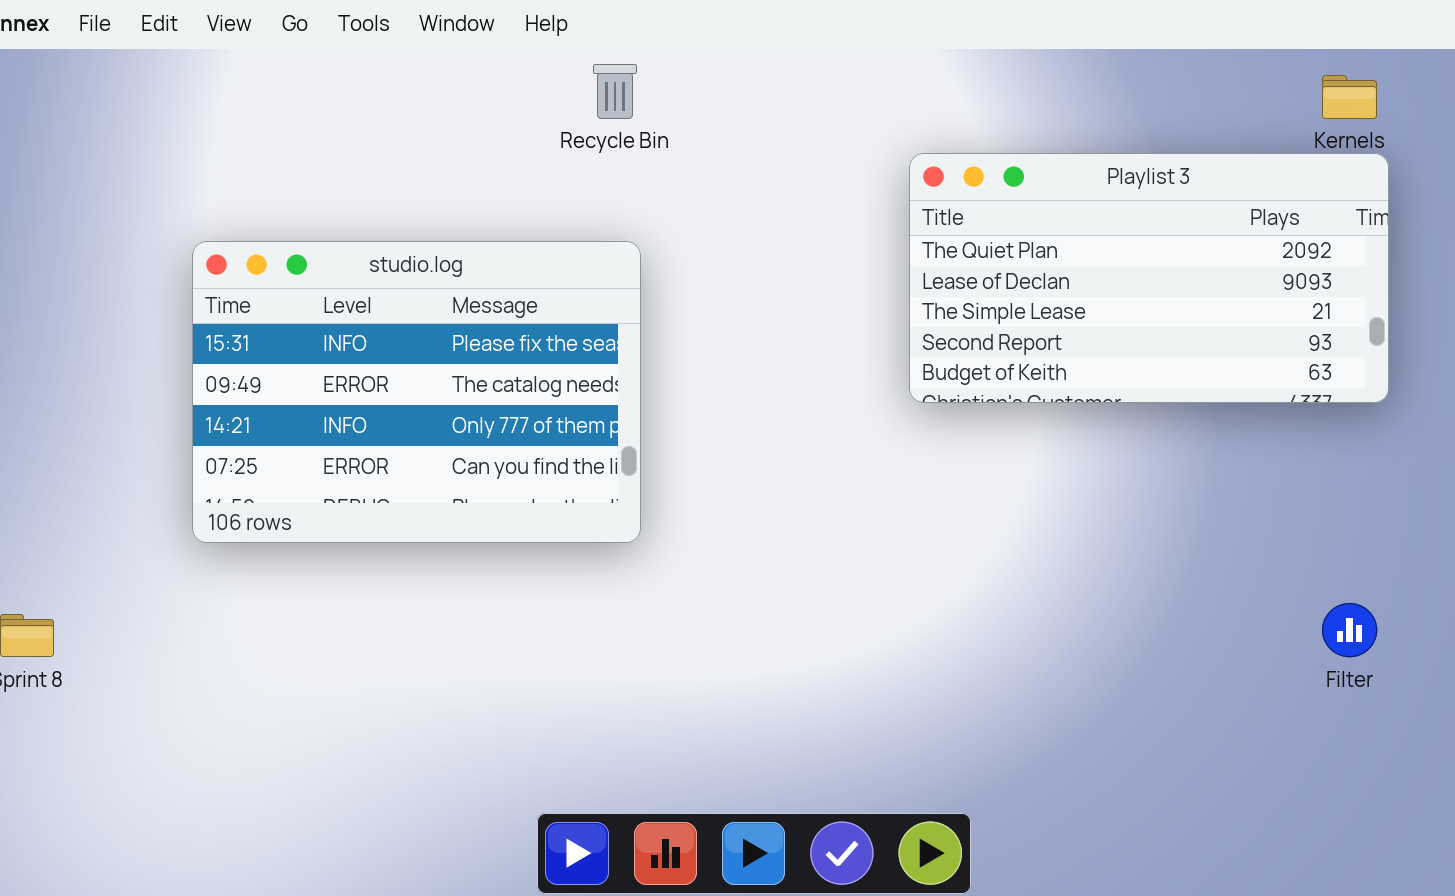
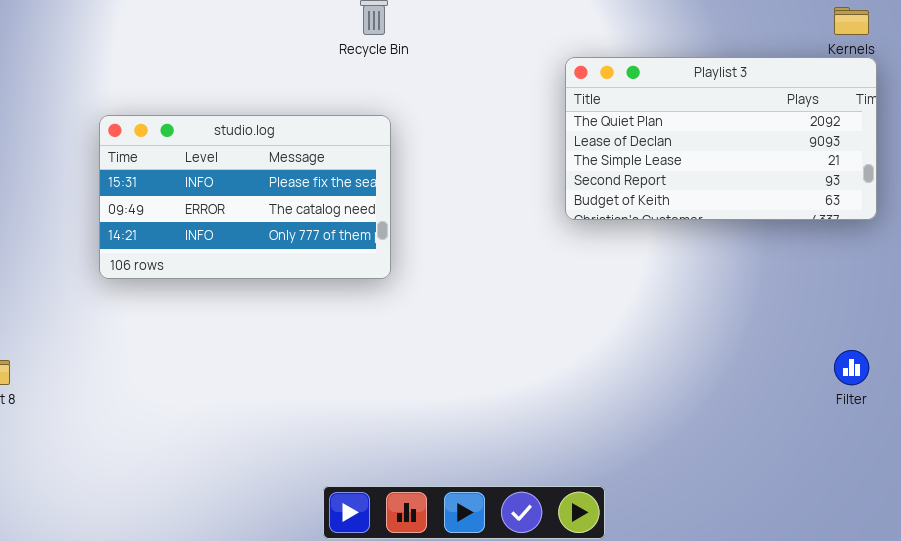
studio.log: [192,241,641,543] -> [99,115,391,279], resized

